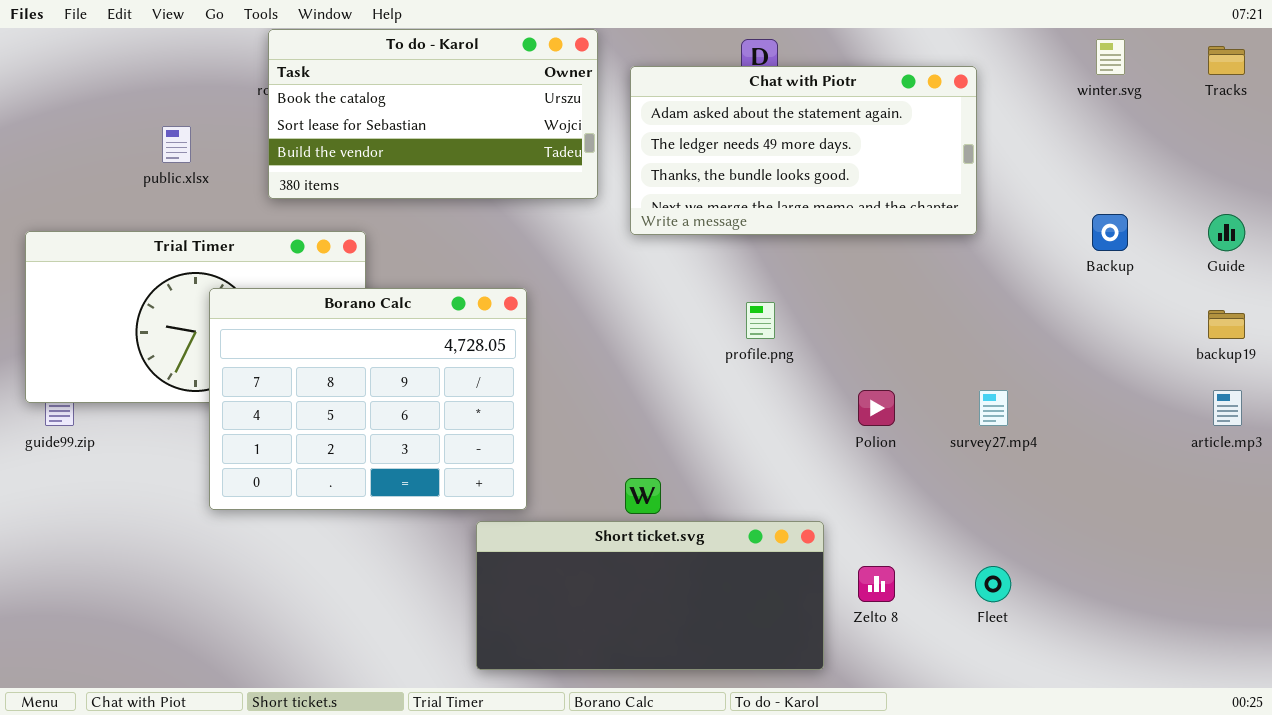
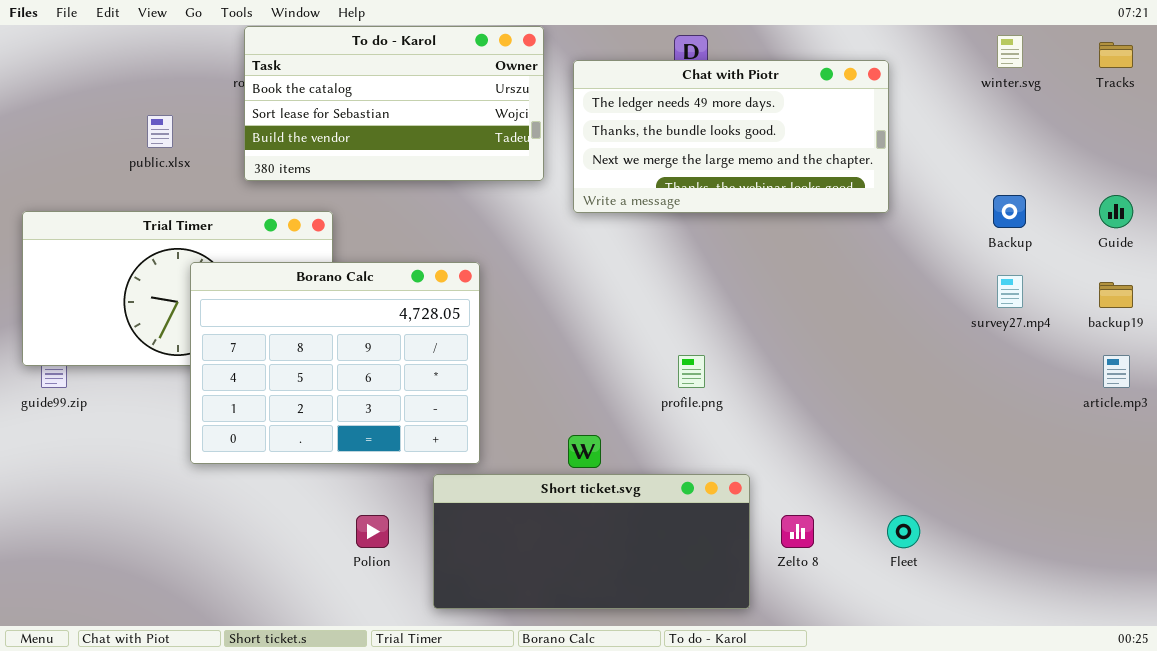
Chat with Piotr: [630,66,977,235] -> [573,60,889,213], scrolled down 1 row
profile.png: [746,302,775,339] -> [678,355,705,388], moved
Polion: [858,390,895,426] -> [356,515,389,548], moved
survey27.mp4: [979,390,1008,426] -> [997,275,1023,308], moved

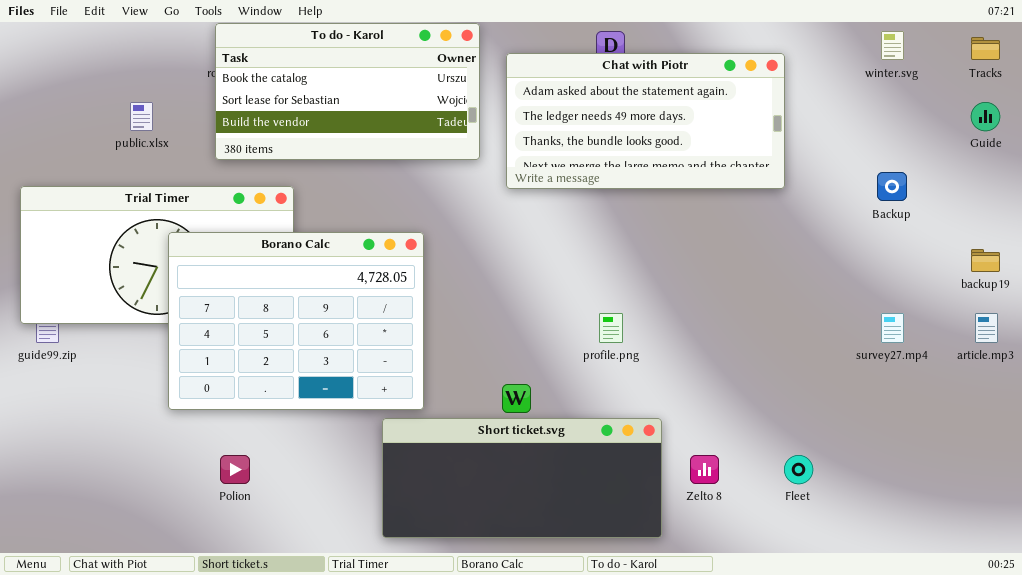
Chat with Piotr: [573,60,889,213] -> [506,53,785,189], scrolled up 1 row
Guide: [1099,195,1133,228] -> [971,102,1000,131], moved
survey27.mp4: [997,275,1023,308] -> [881,313,904,343], moved
Polion: [356,515,389,548] -> [220,455,250,484], moved

